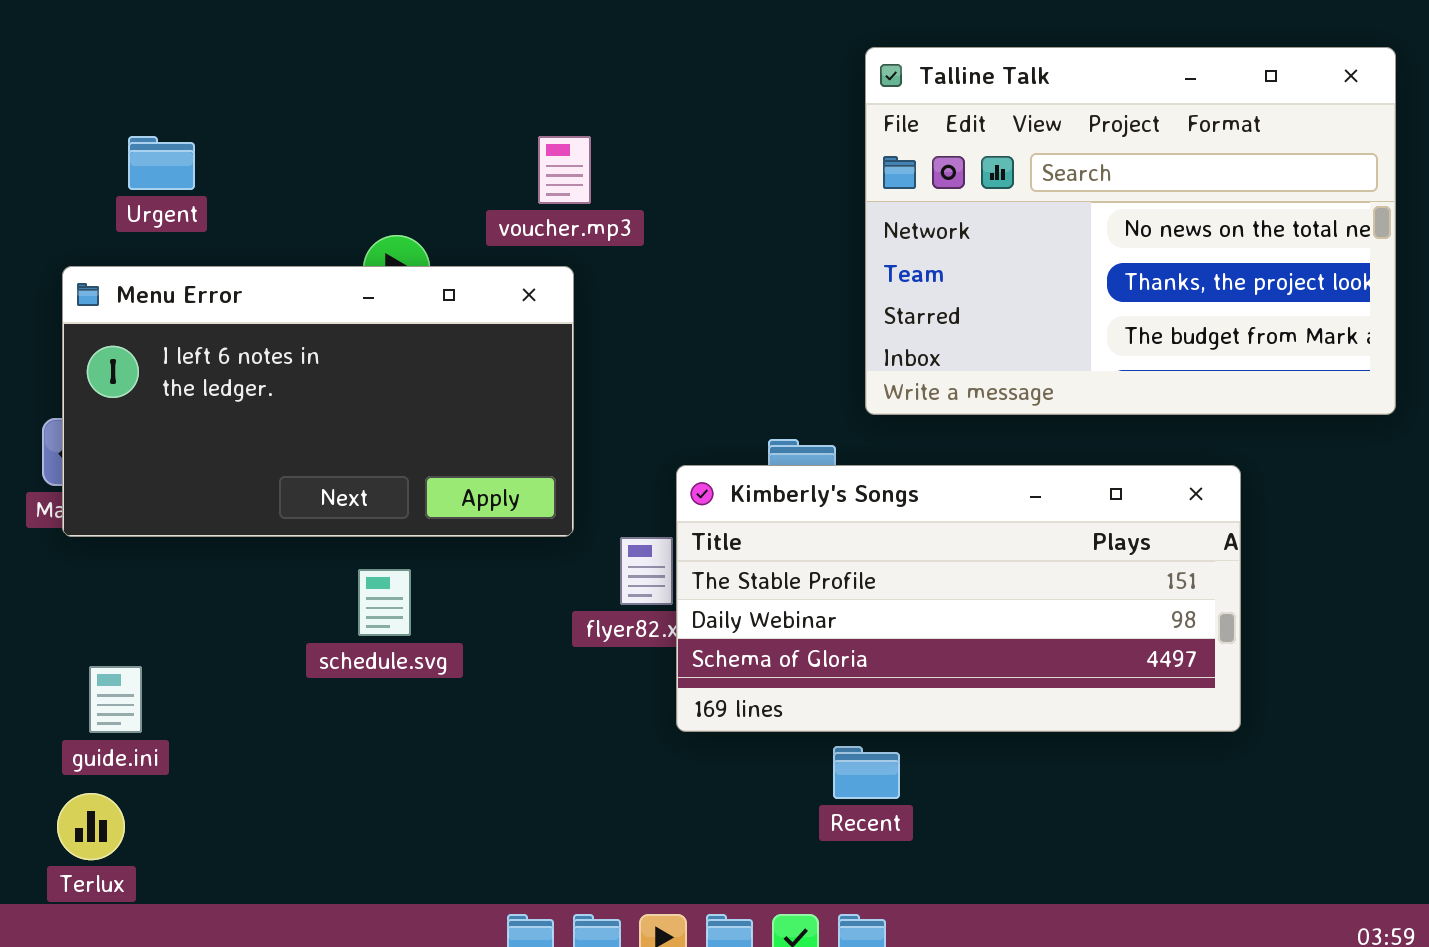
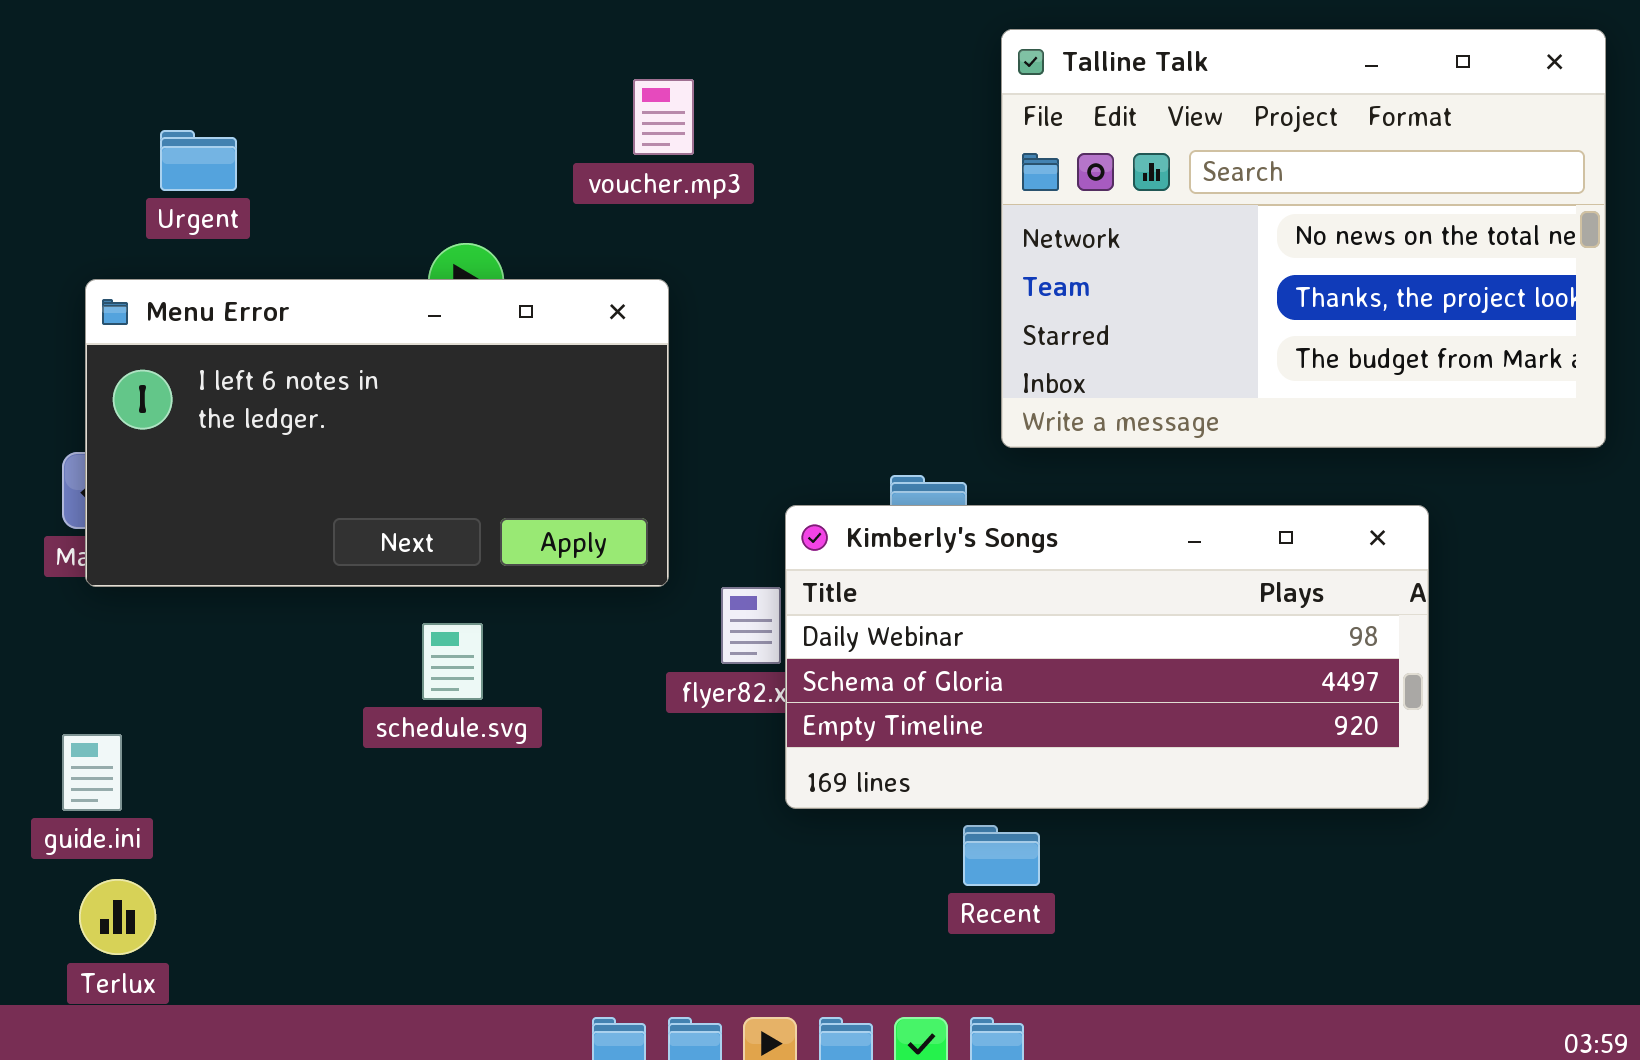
voucher.mp3: [538,136,591,204] -> [633,79,694,155], moved
Kimberly's Songs: [676,465,1241,732] -> [785,505,1429,809], scrolled down 1 row
guide.ini: [89,666,142,733] -> [62,734,122,811], moved

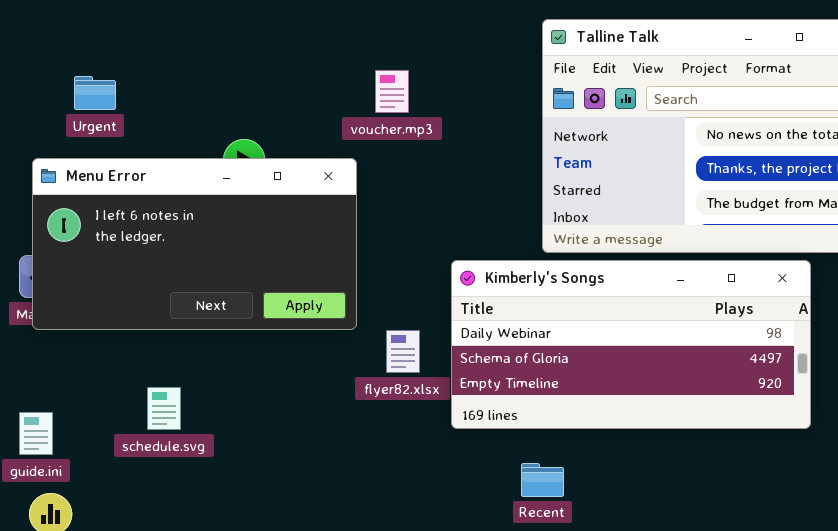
voucher.mp3: [633,79,694,155] -> [375,70,409,113], moved
Kimberly's Songs: [785,505,1429,809] -> [451,260,811,429], moved
schedule.svg: [422,623,483,700] -> [147,387,181,430], moved

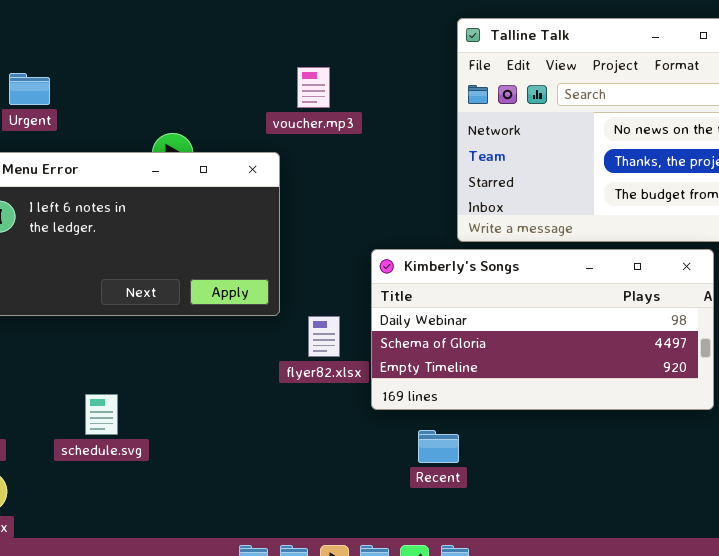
schedule.svg: [147,387,181,430] -> [85,394,118,435], moved
Recent: [521,463,564,497] -> [418,430,459,463], moved

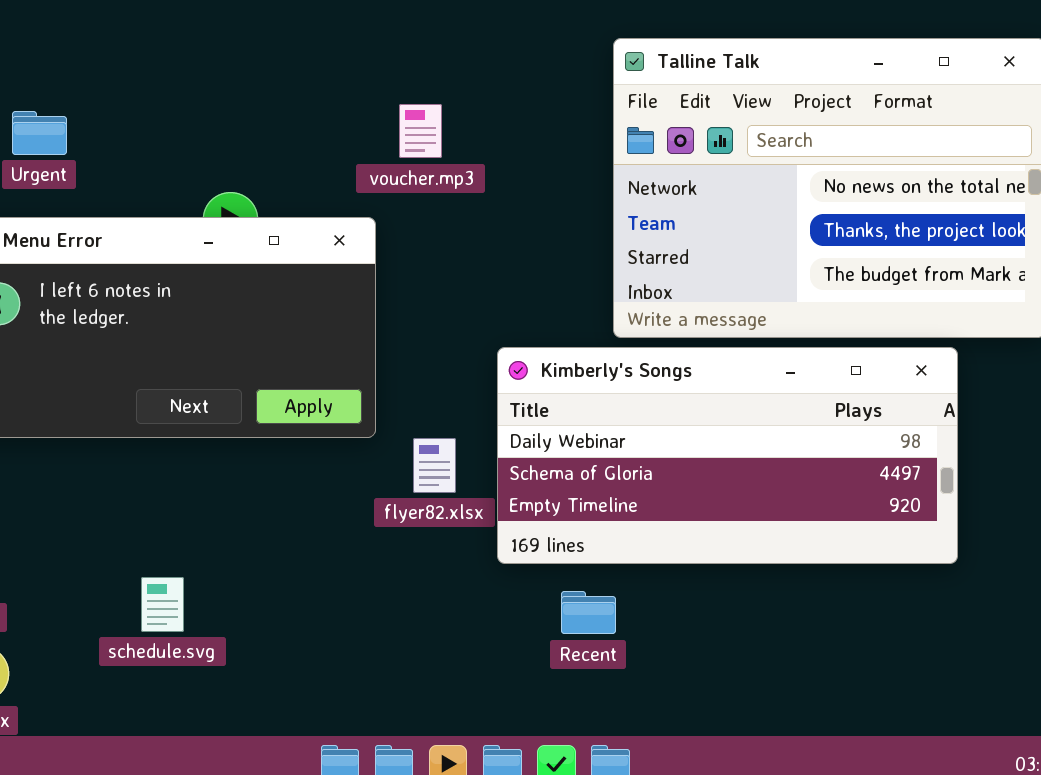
schedule.svg: [85,394,118,435] -> [141,577,184,632], moved

